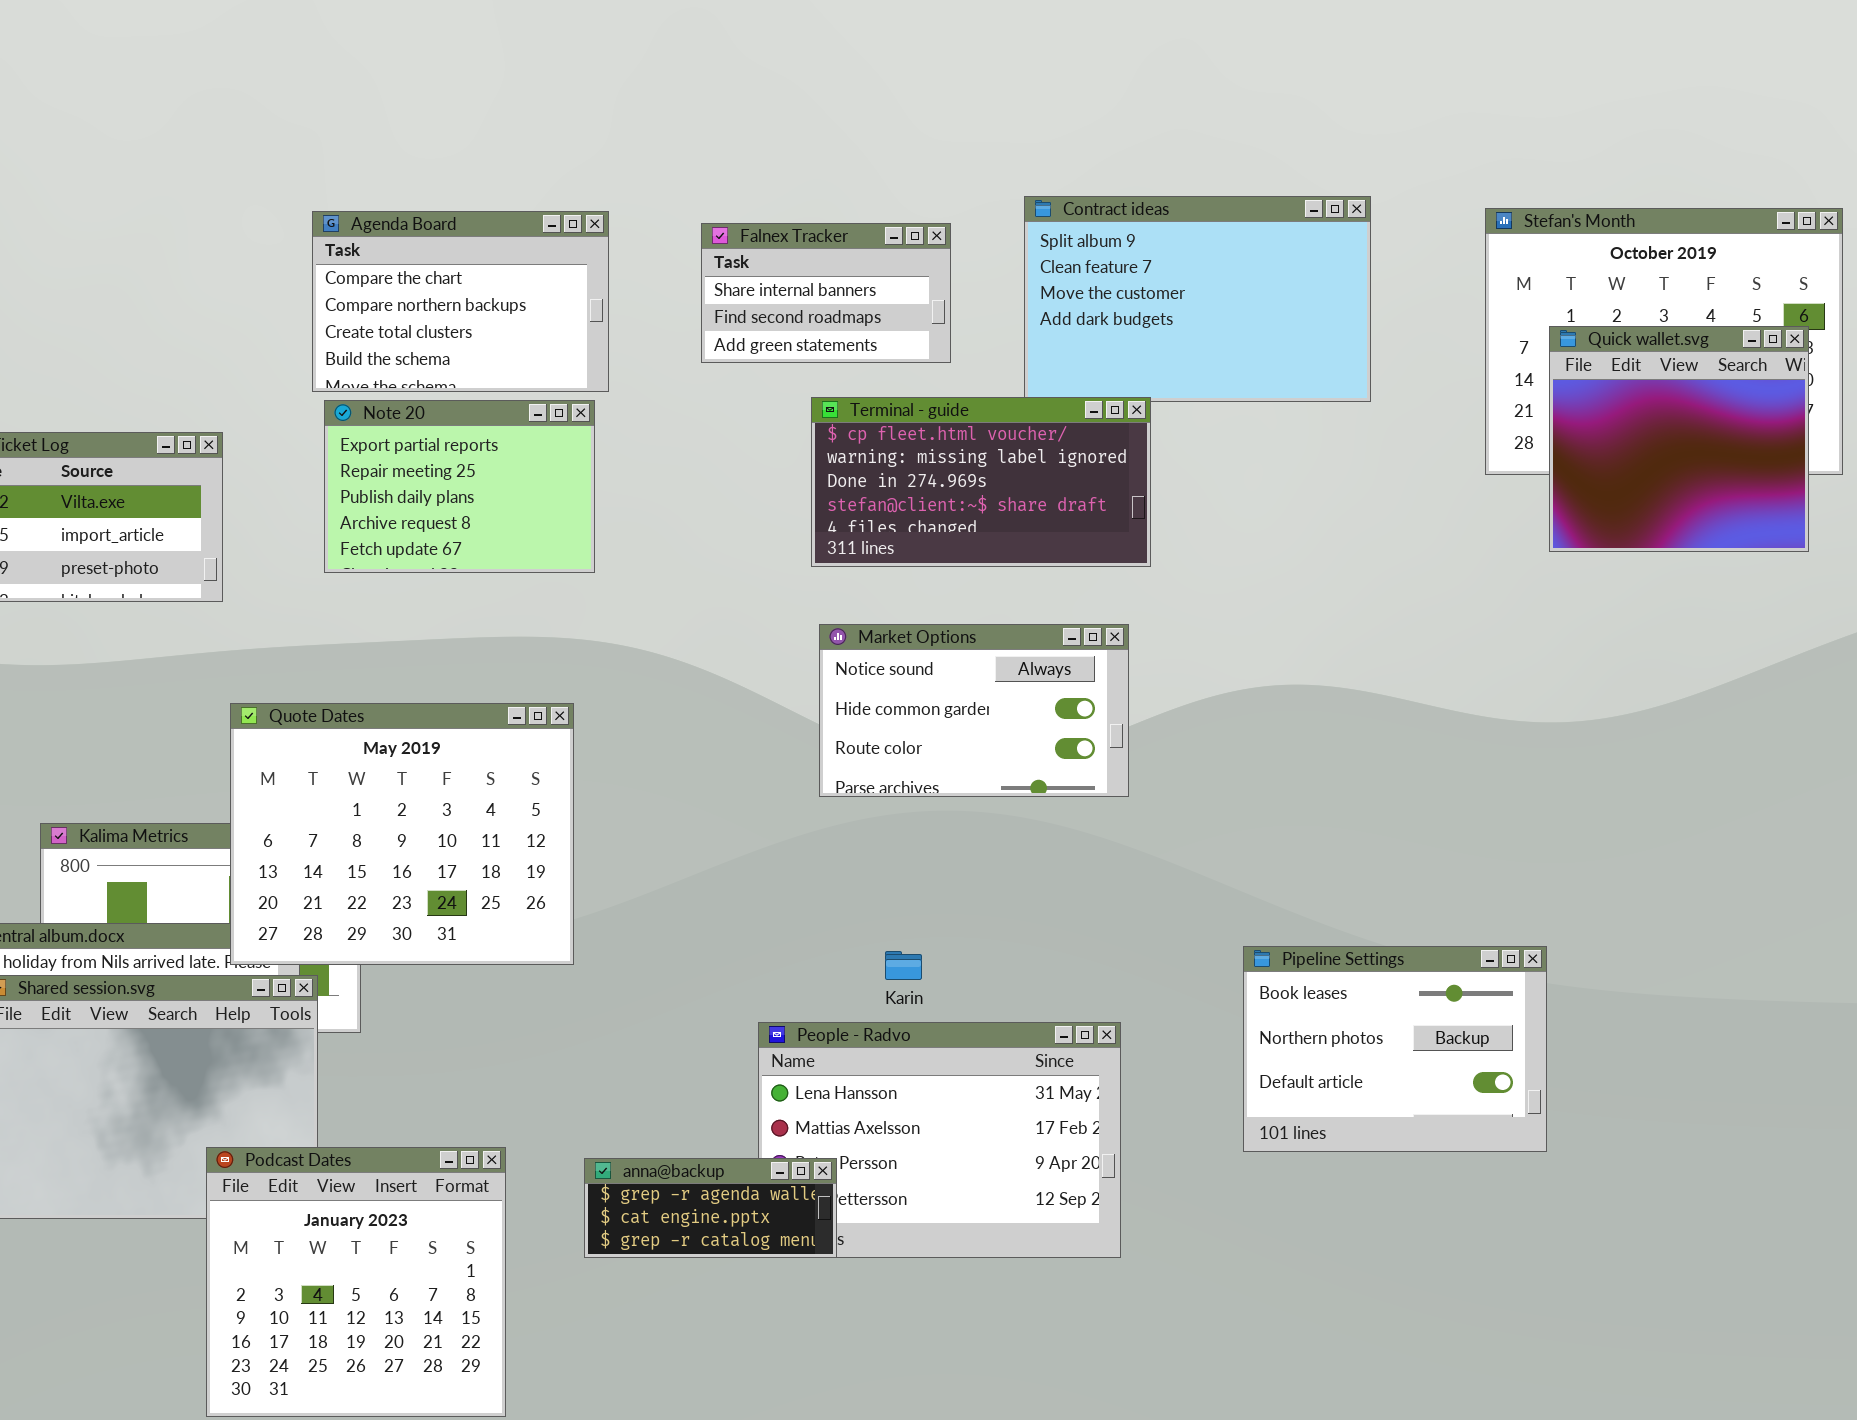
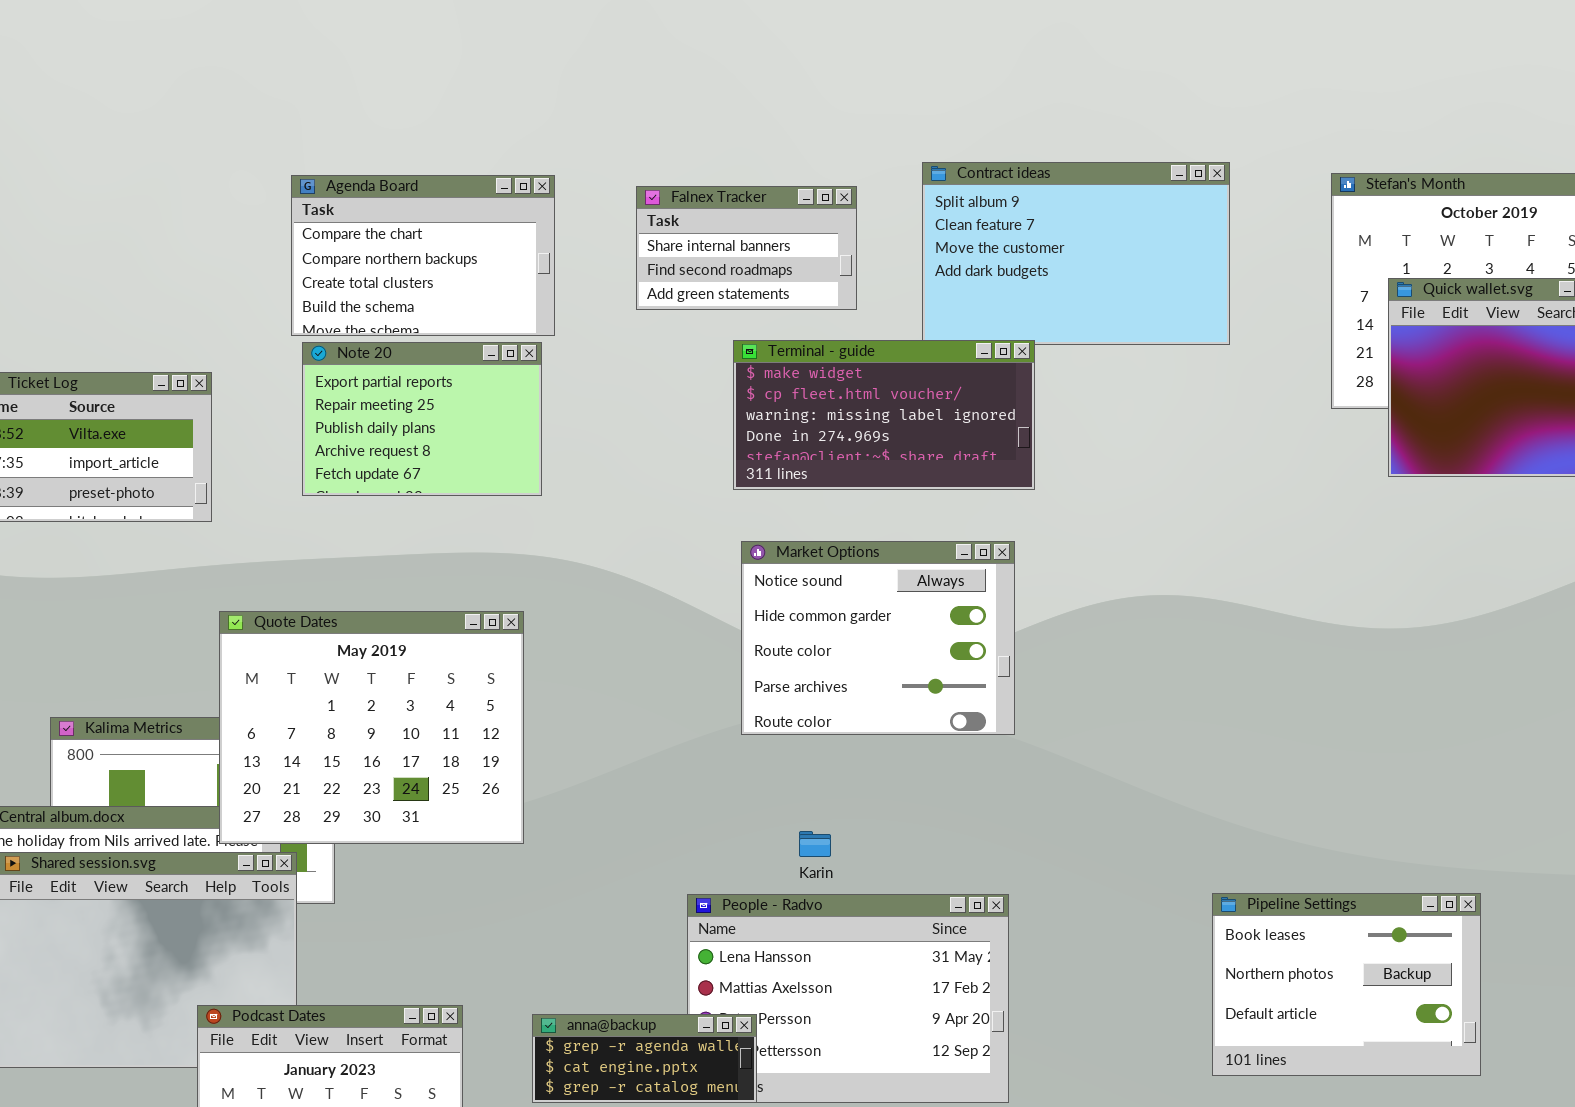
Terminal - guide: [811,397,1151,567] -> [733,340,1035,490], scrolled up 1 row
Market Options: [819,624,1129,797] -> [741,541,1015,735], resized
Pipeline Settings: [1243,946,1547,1152] -> [1212,893,1481,1076], moved

